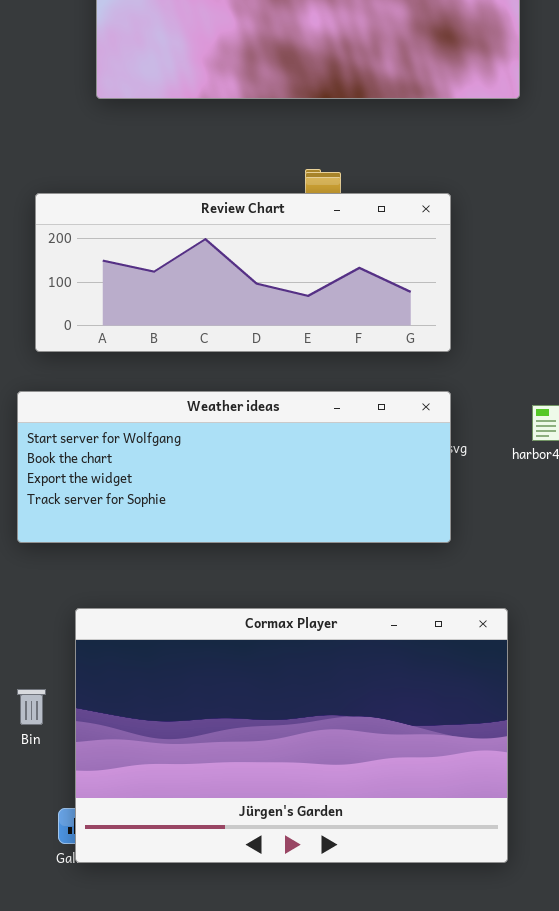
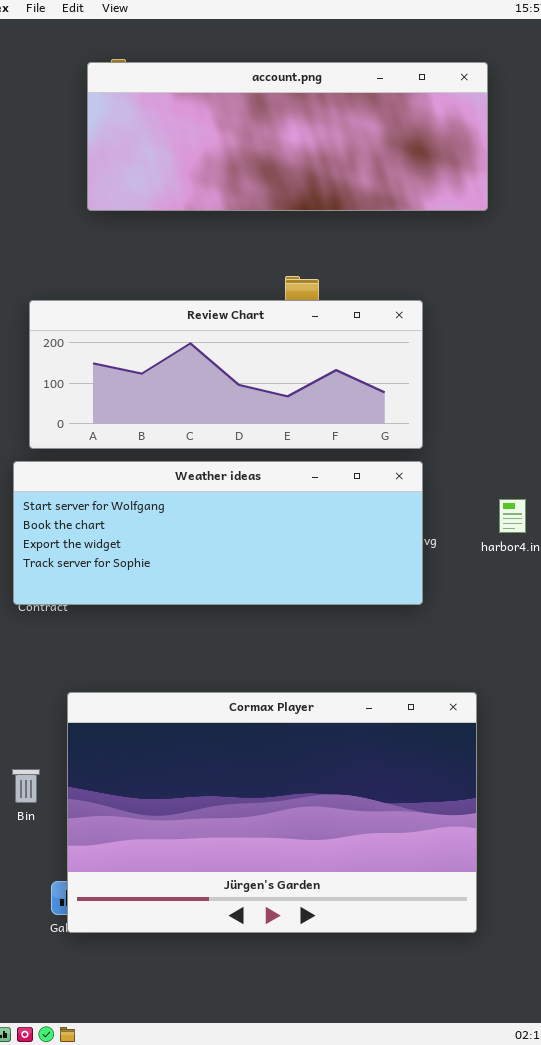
Weather ideas: [17,391,451,543] -> [13,461,423,605], moved

